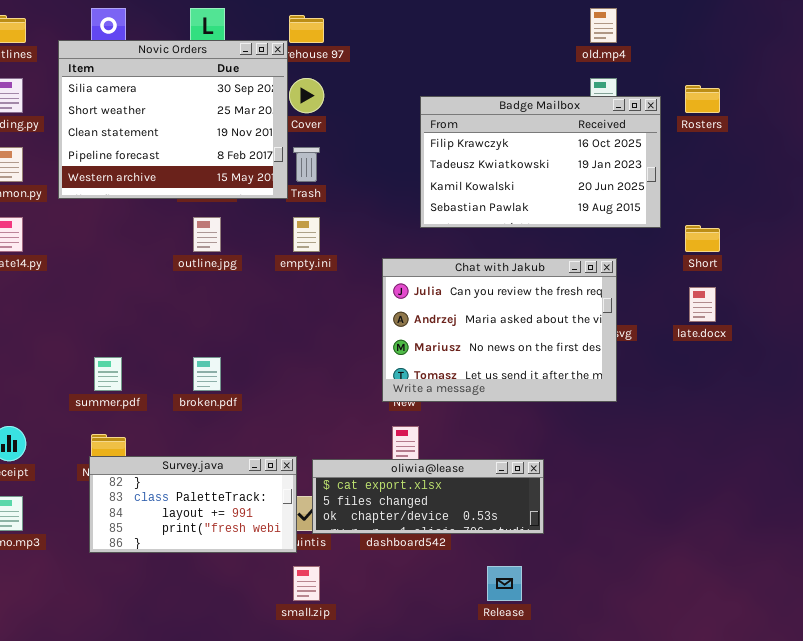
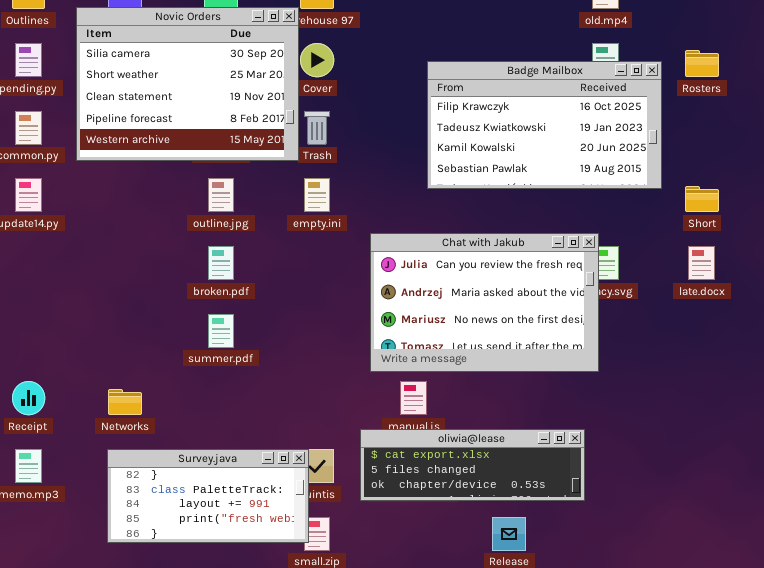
Chat with Jakub: [382,258,617,402] -> [370,233,599,372], moved
summer.pdf: [94,357,122,391] -> [208,314,234,348], moved
broken.pdf: [193,357,221,391] -> [208,246,234,280], moved
Survey.java: [89,456,297,553] -> [107,449,309,543], moved
oliwia@lease: [312,459,544,534] -> [360,429,585,501], moved

